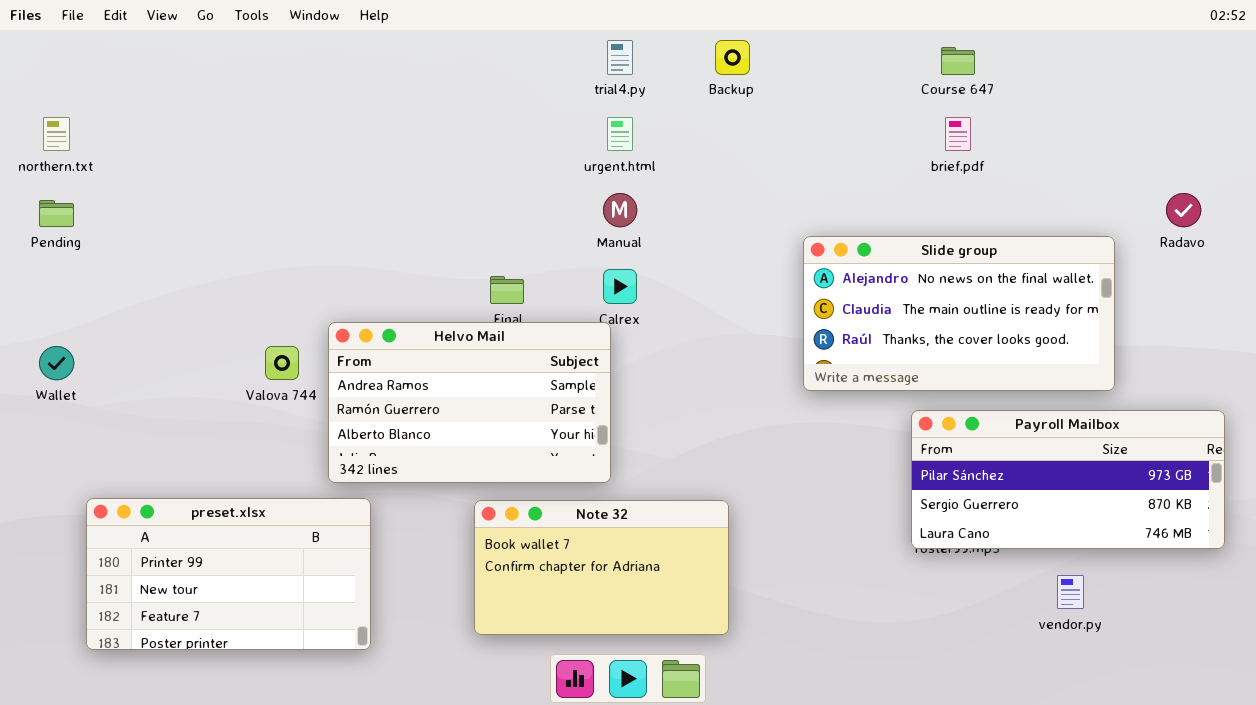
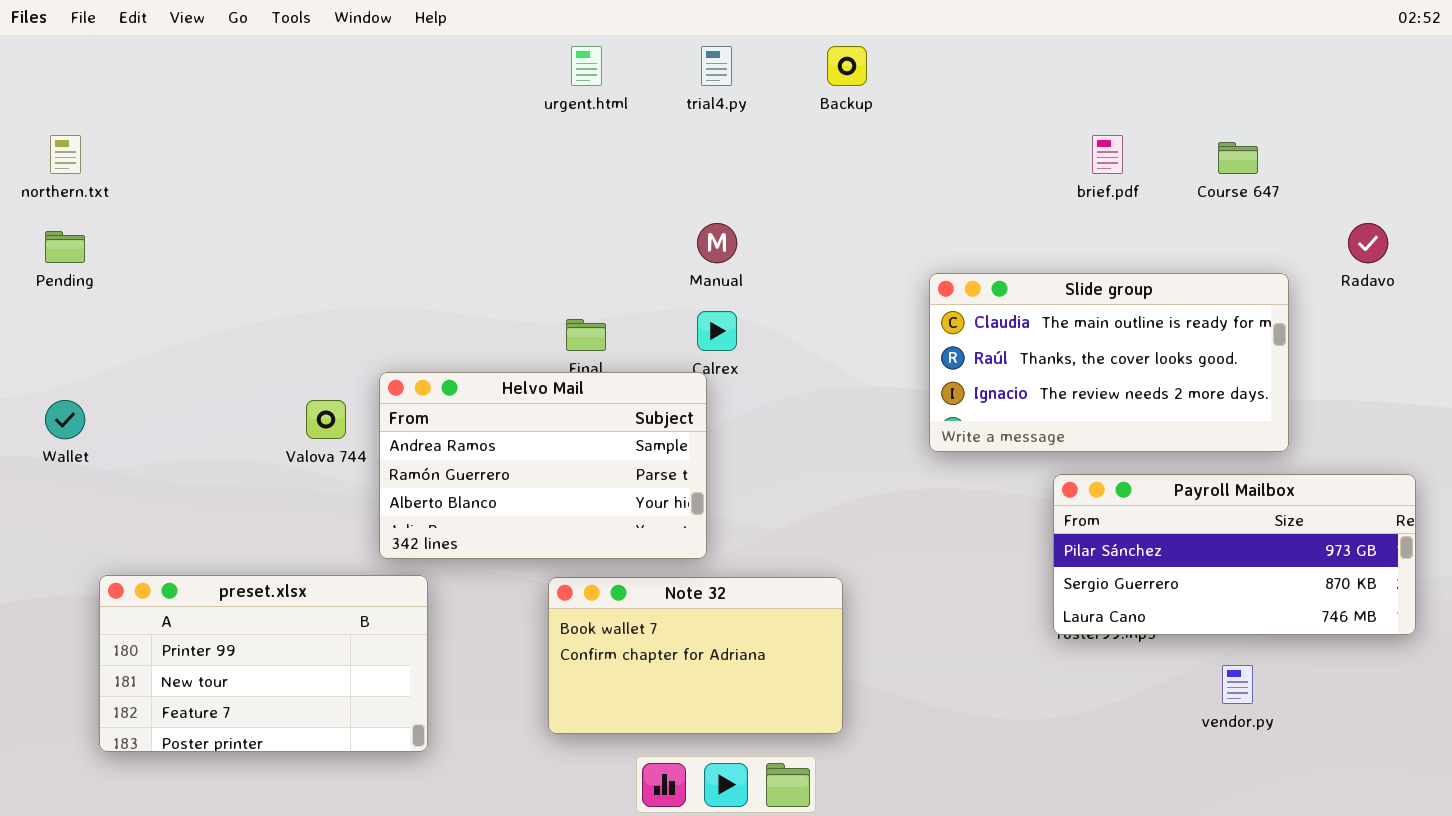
Course 647: [941,47,975,75] -> [1218,142,1258,174], moved
urgent.html: [607,117,633,151] -> [571,46,602,86], moved
Slide group: [803,236,1115,391] -> [929,273,1289,452], scrolled down 1 row

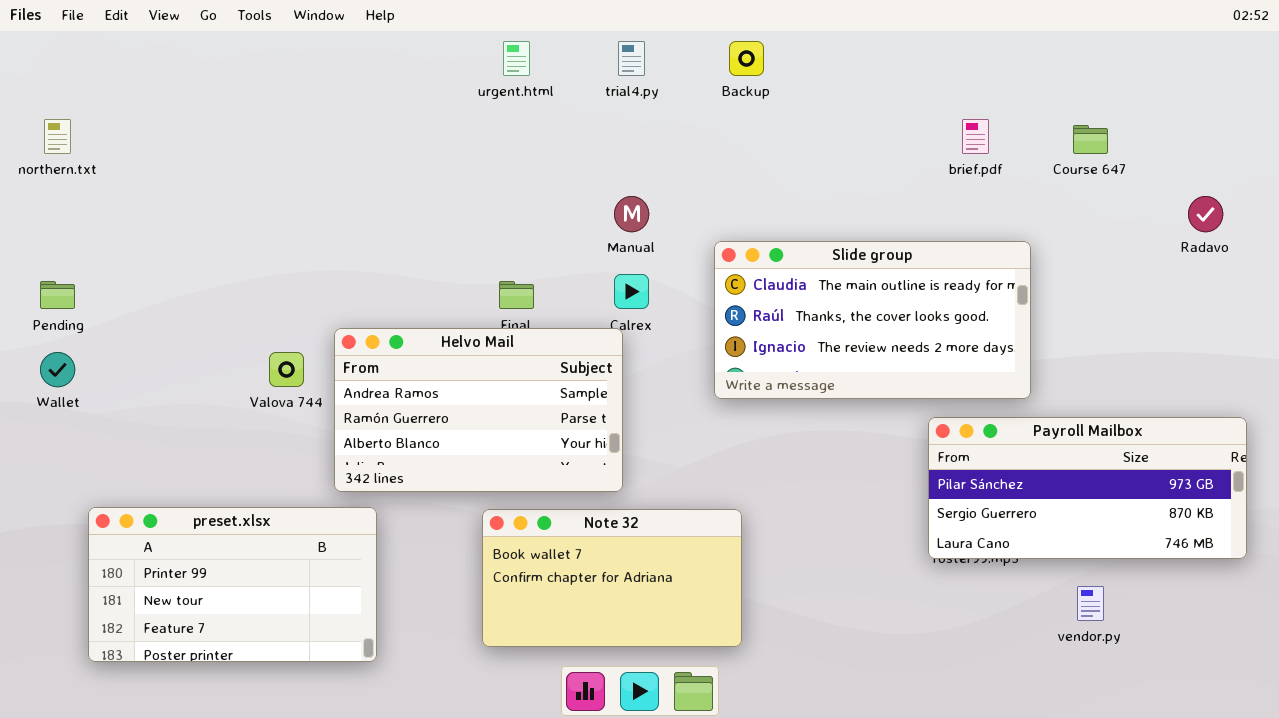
Pending: [45,231,85,263] -> [40,281,75,309], moved
Slide group: [929,273,1289,452] -> [714,241,1031,399], moved

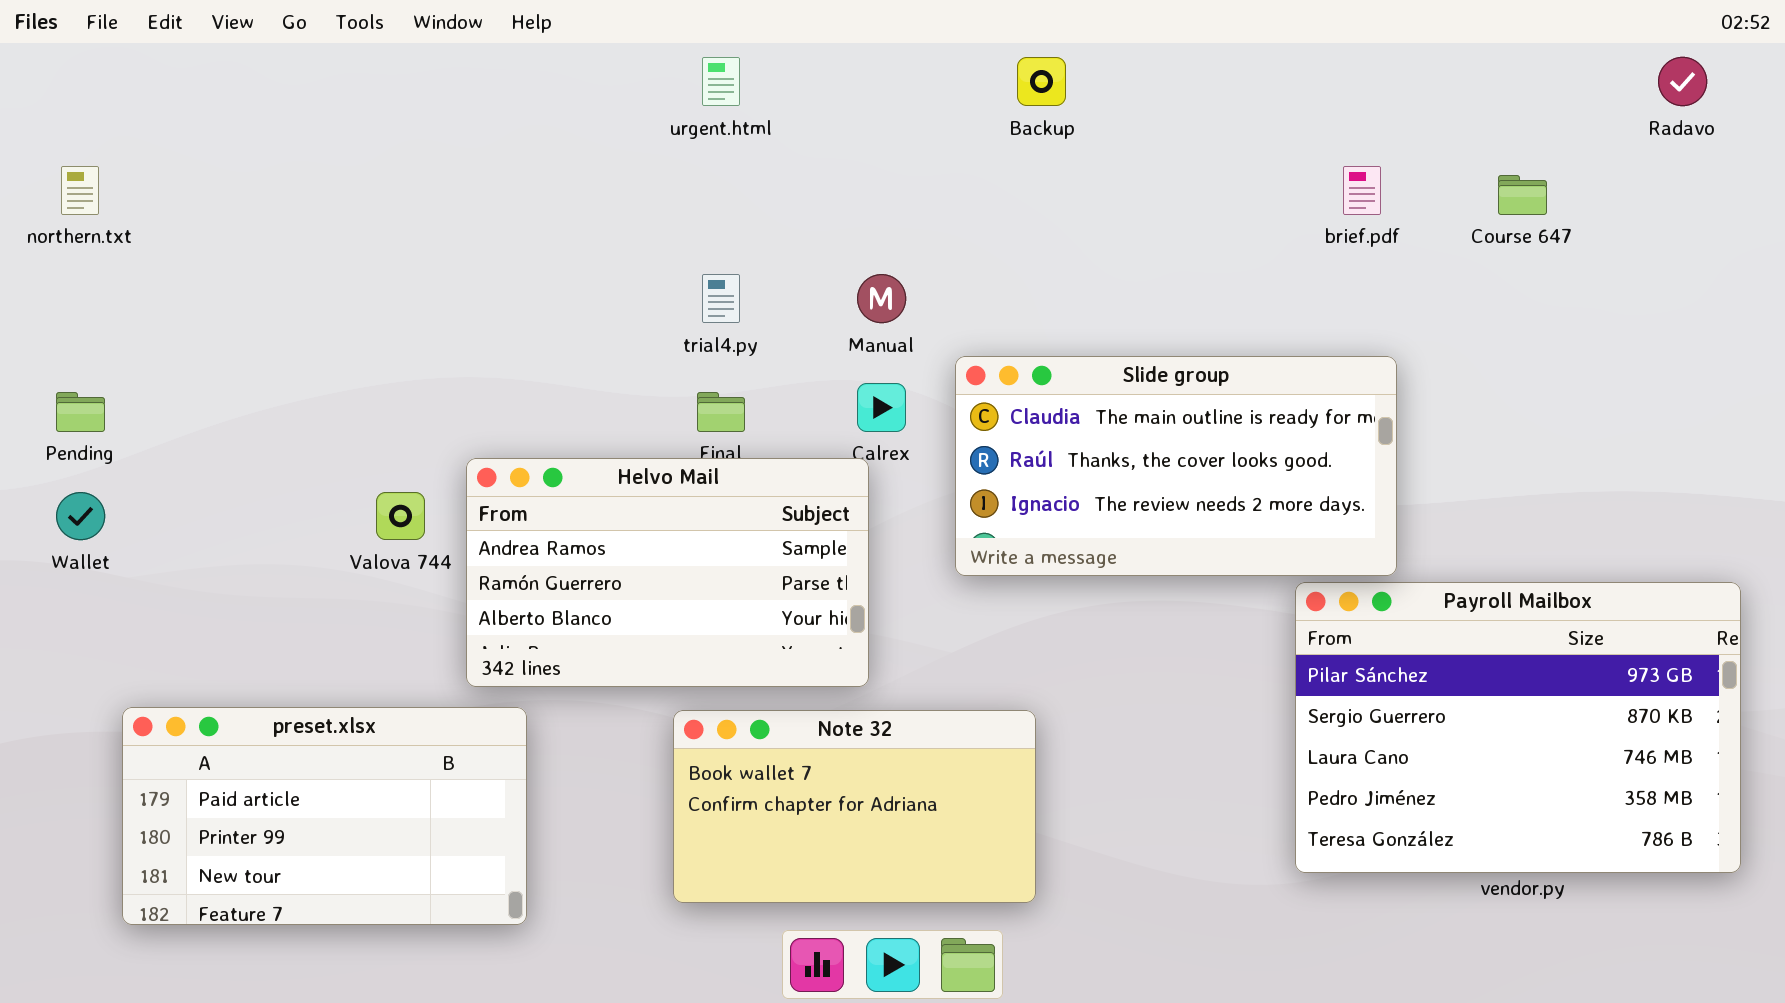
trial4.py: [618,41,645,76] -> [702,274,740,323], moved
Radavo: [1188,196,1223,232] -> [1658,57,1707,106], moved
Slide group: [714,241,1031,399] -> [955,356,1397,576], moved
Payroll Mailbox: [928,417,1247,559] -> [1295,582,1741,873], resized
preset.xlsx: [88,507,377,662] -> [122,707,527,925], scrolled up 1 row

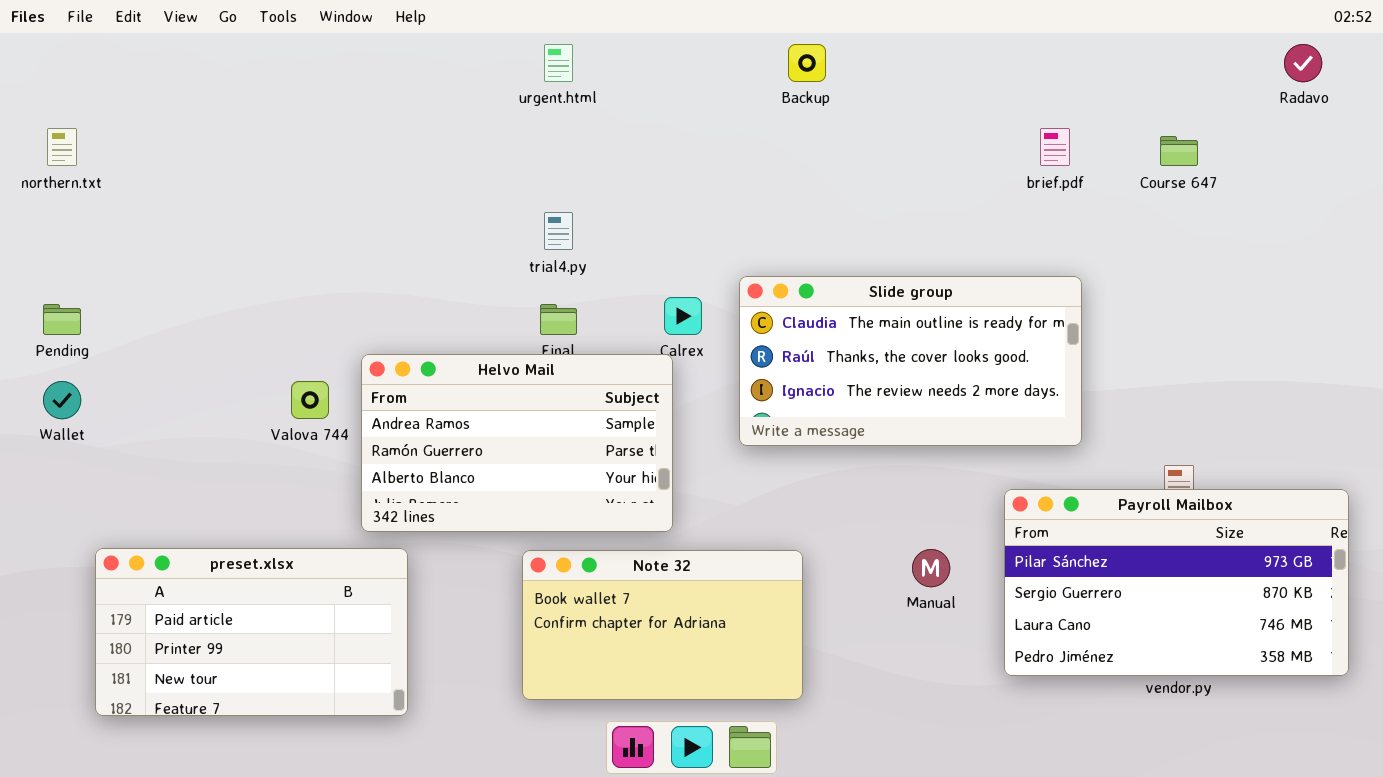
Manual: [857,274,906,323] -> [912,549,950,587], moved
Payroll Mailbox: [1295,582,1741,873] -> [1004,489,1349,676], resized

